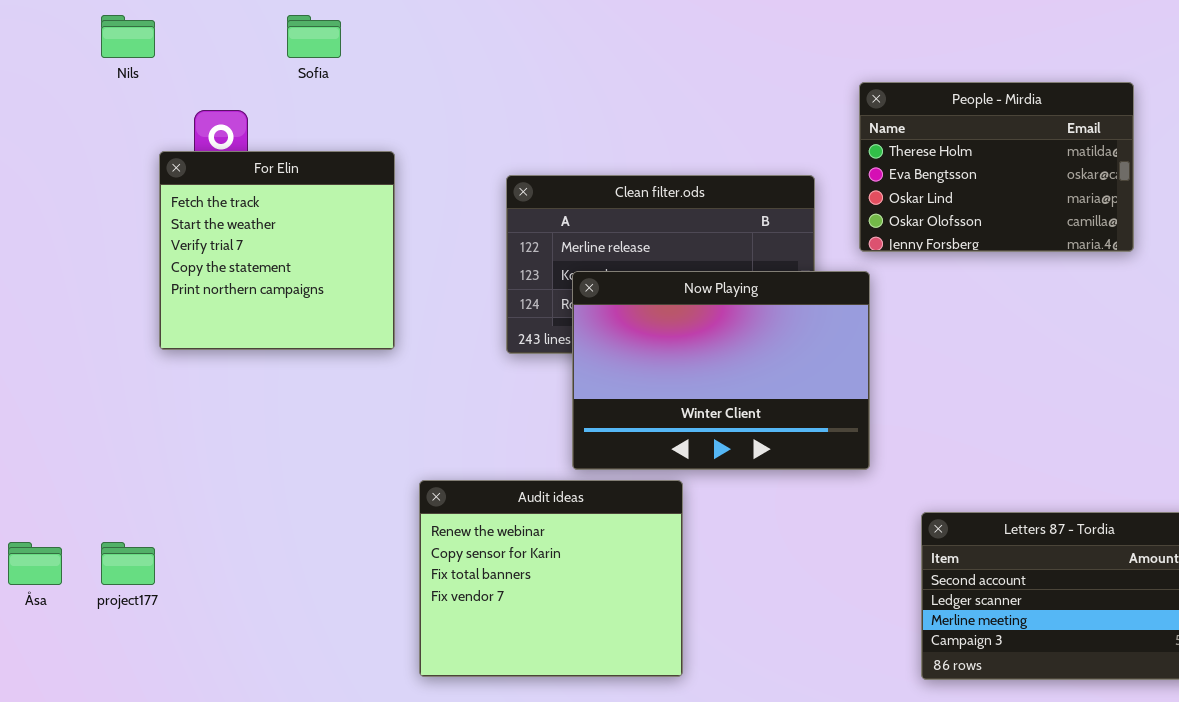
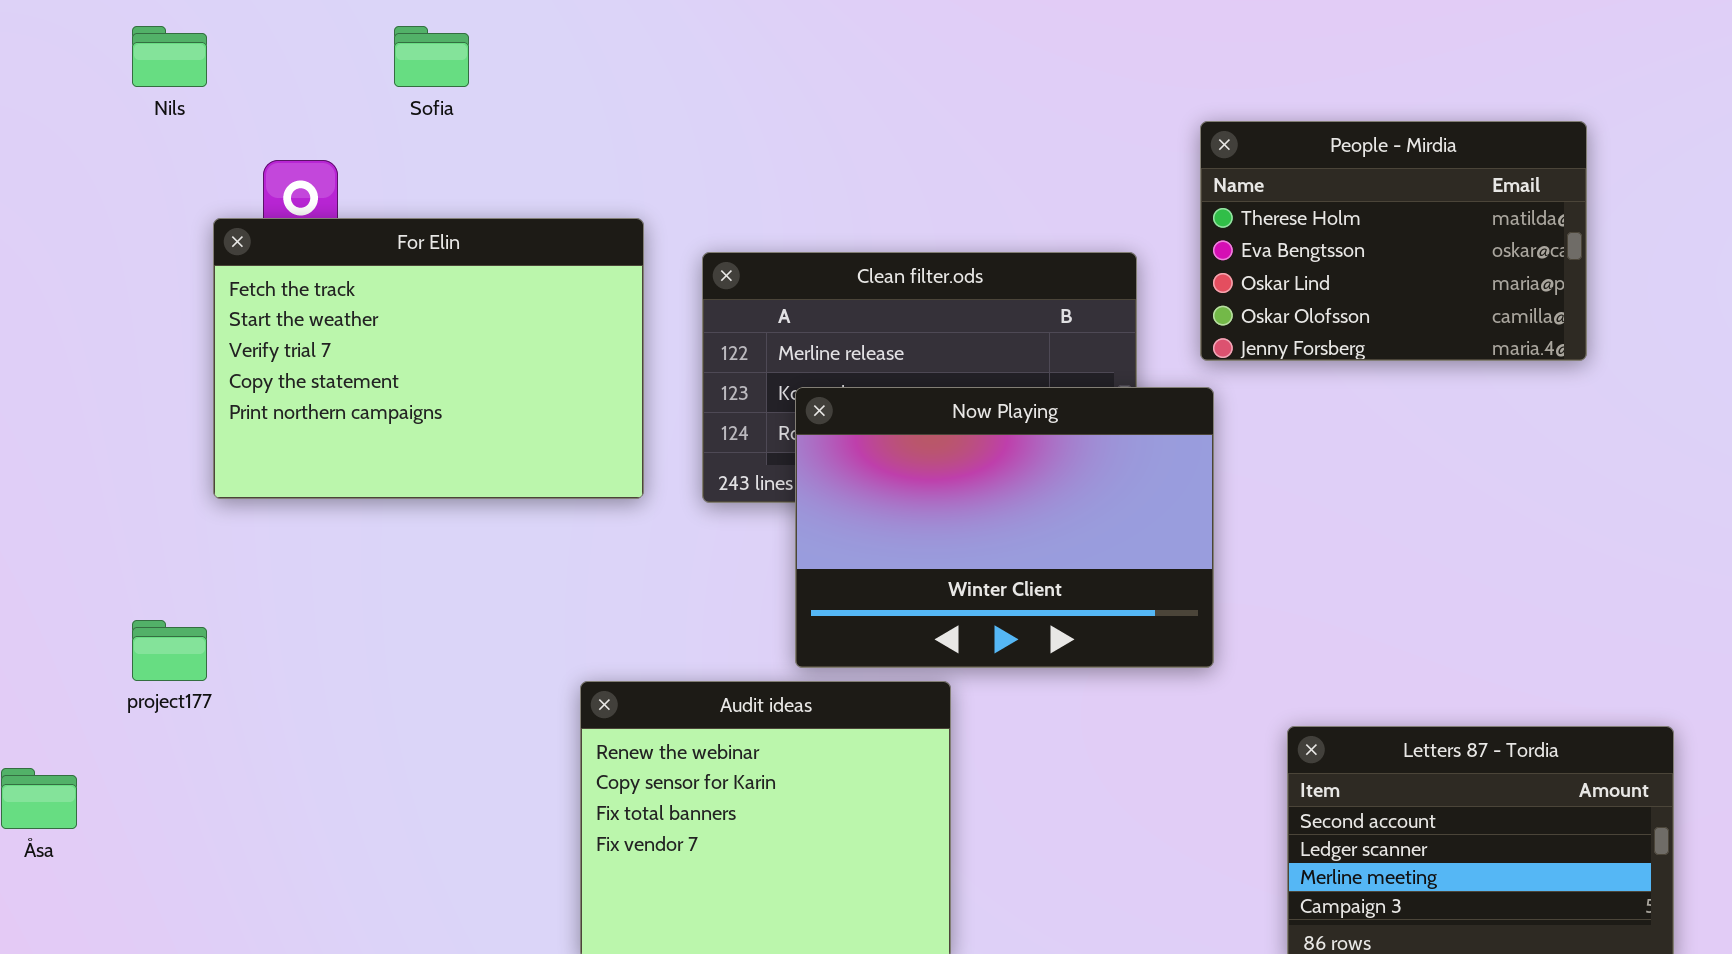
For Elin: [159,151,395,350] -> [213,218,644,499], resized
project177: [101,542,155,585] -> [132,620,207,681], moved

